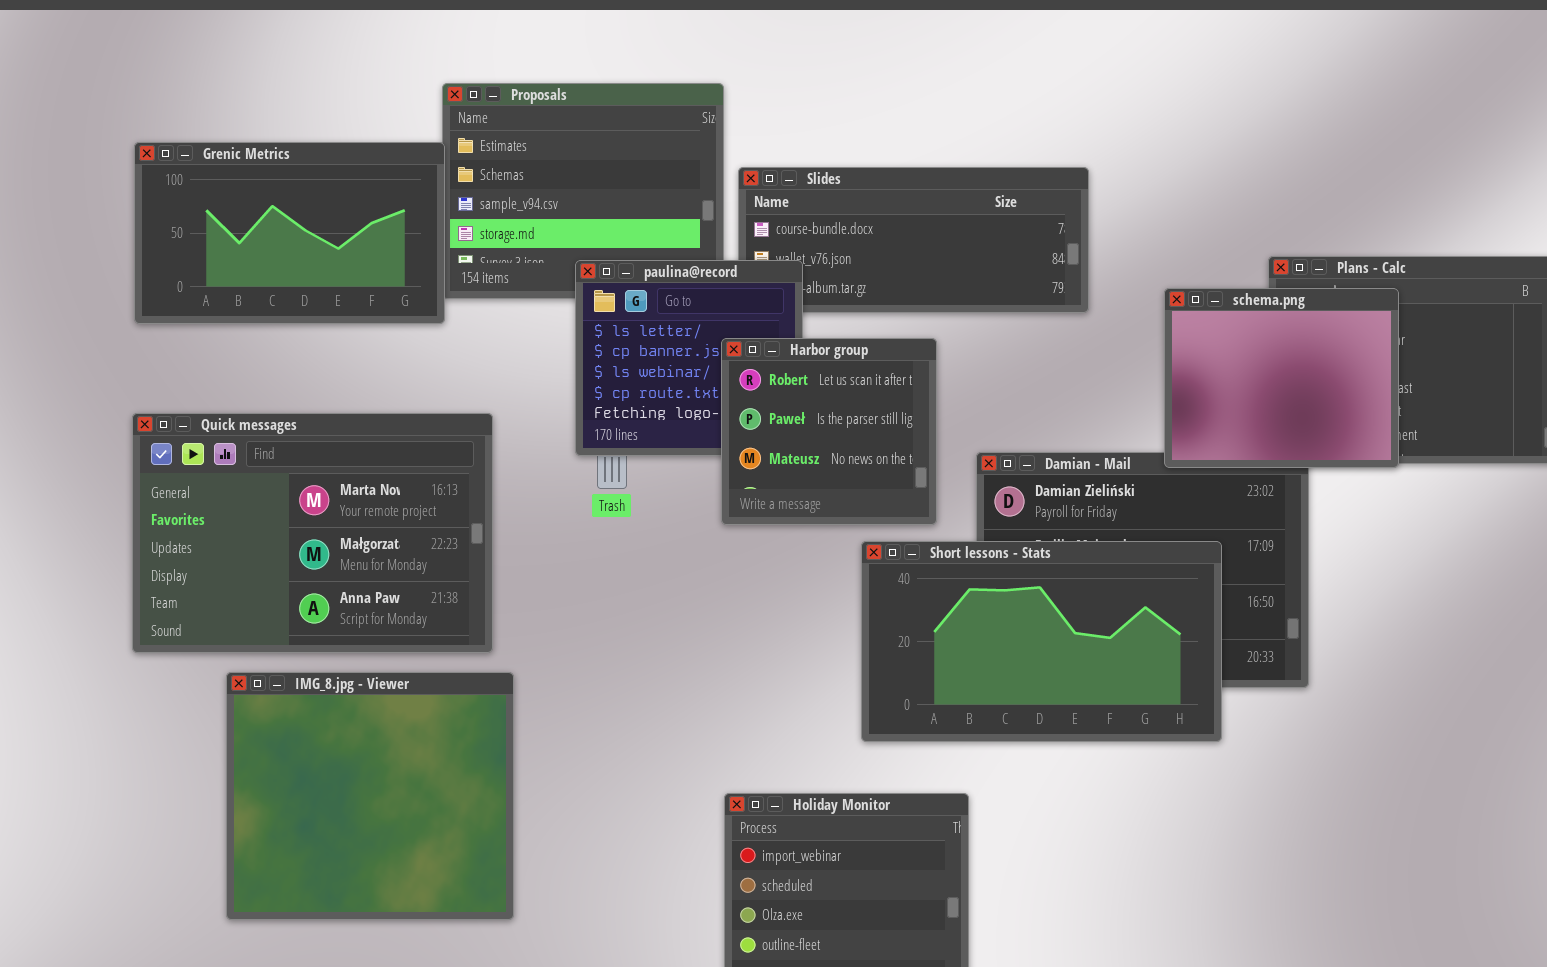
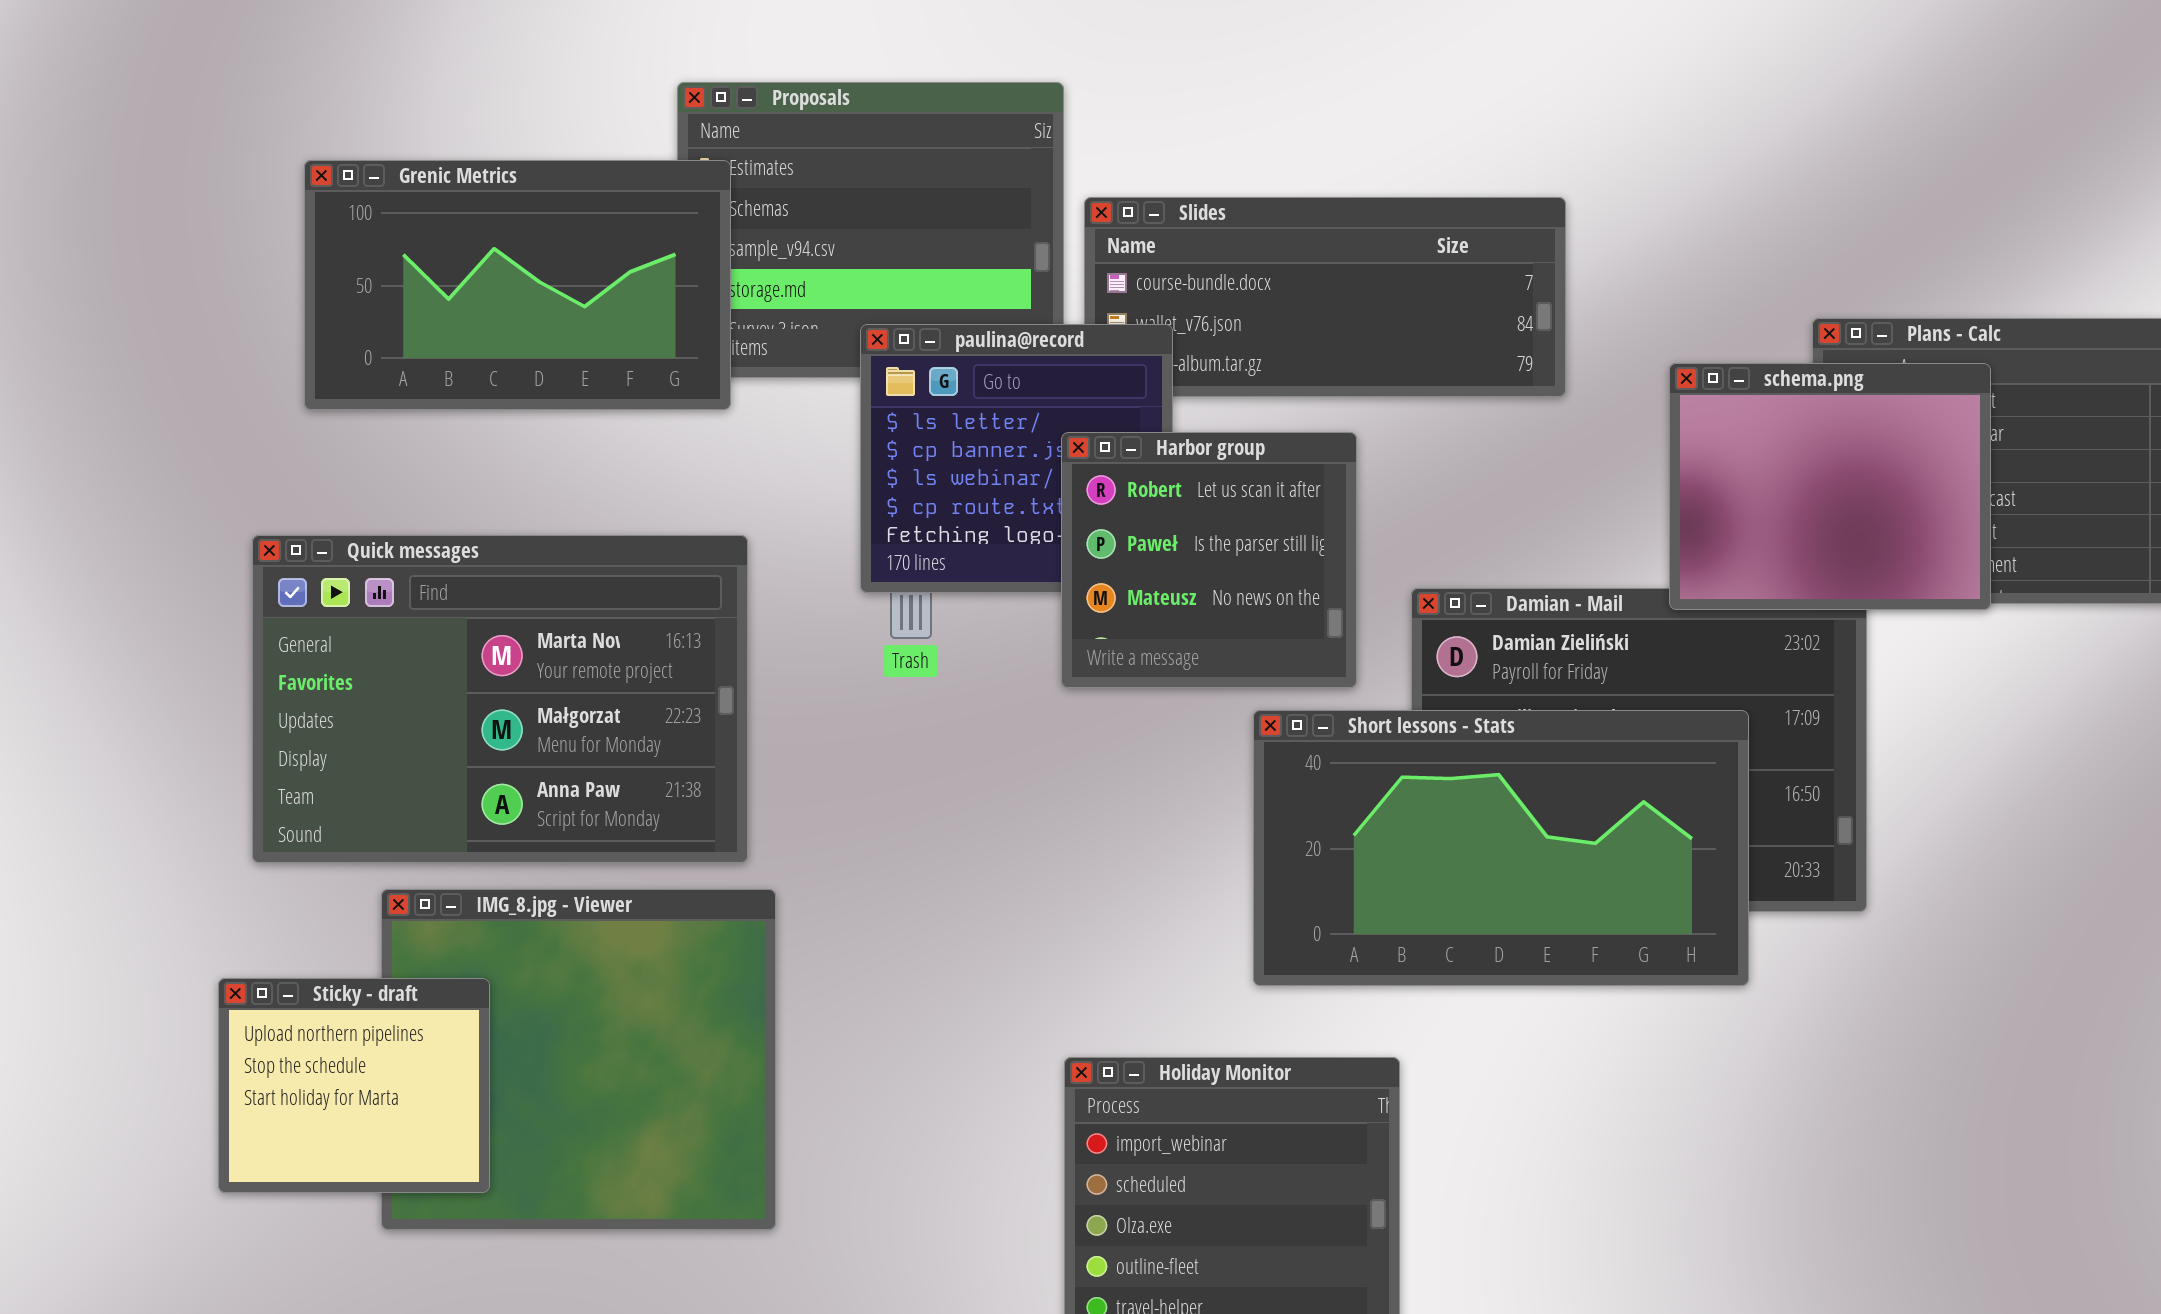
Grenic Metrics: [134,142,445,324] -> [304,160,731,410], moved
Sticky - draft: none -> [218,978,490,1193], opened

